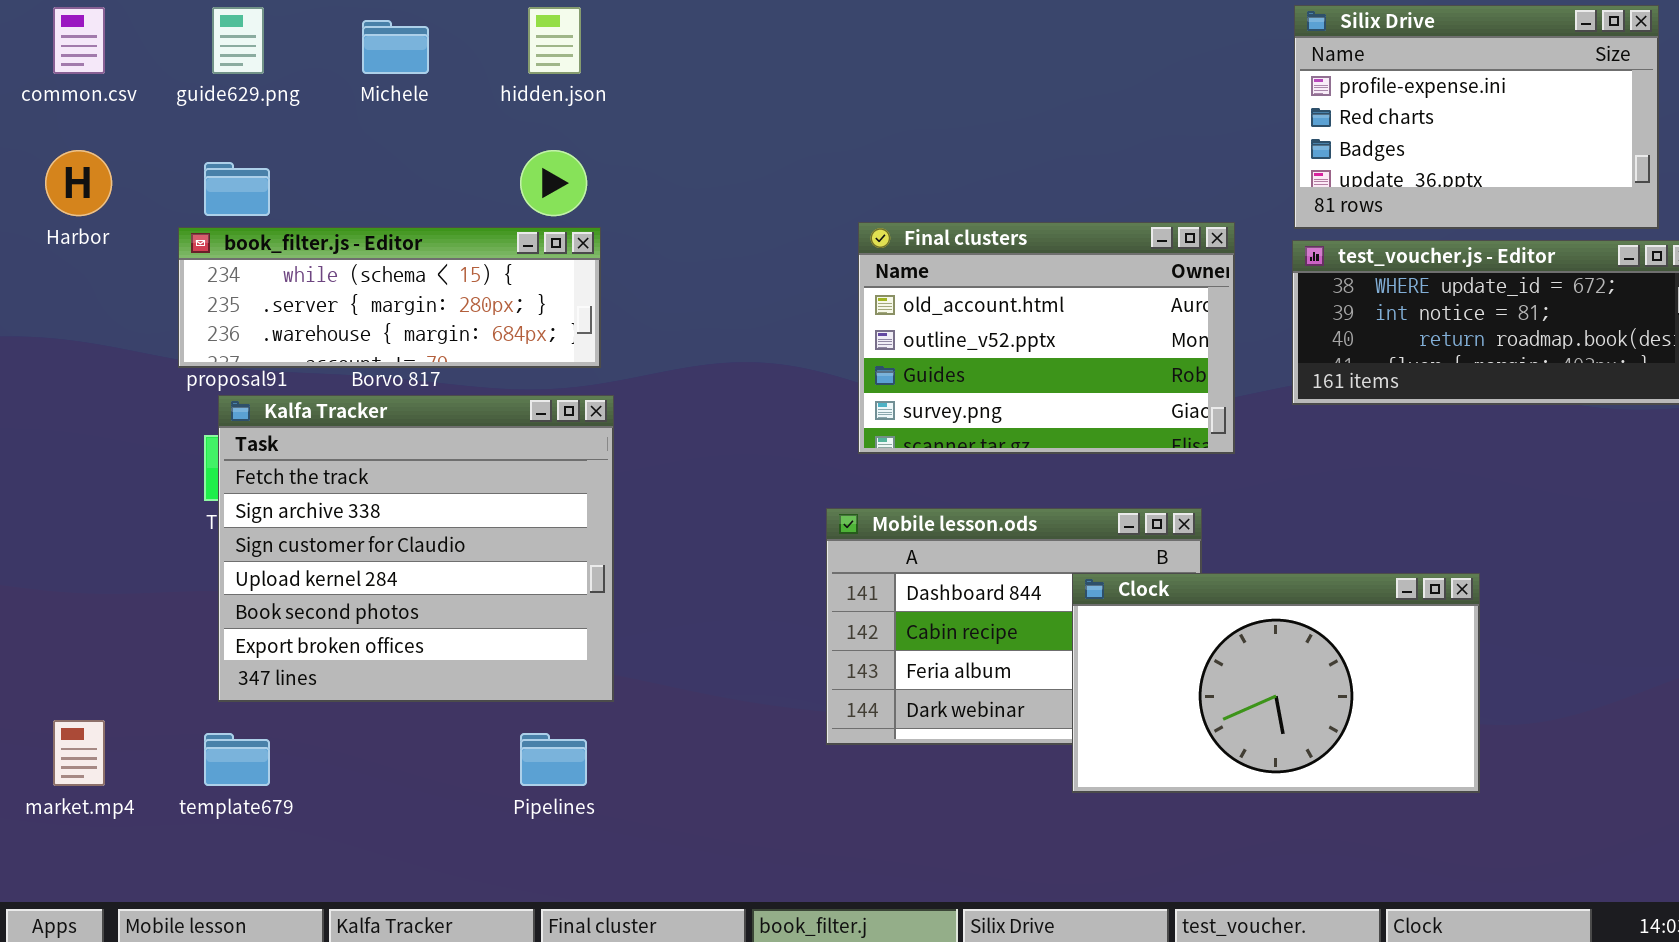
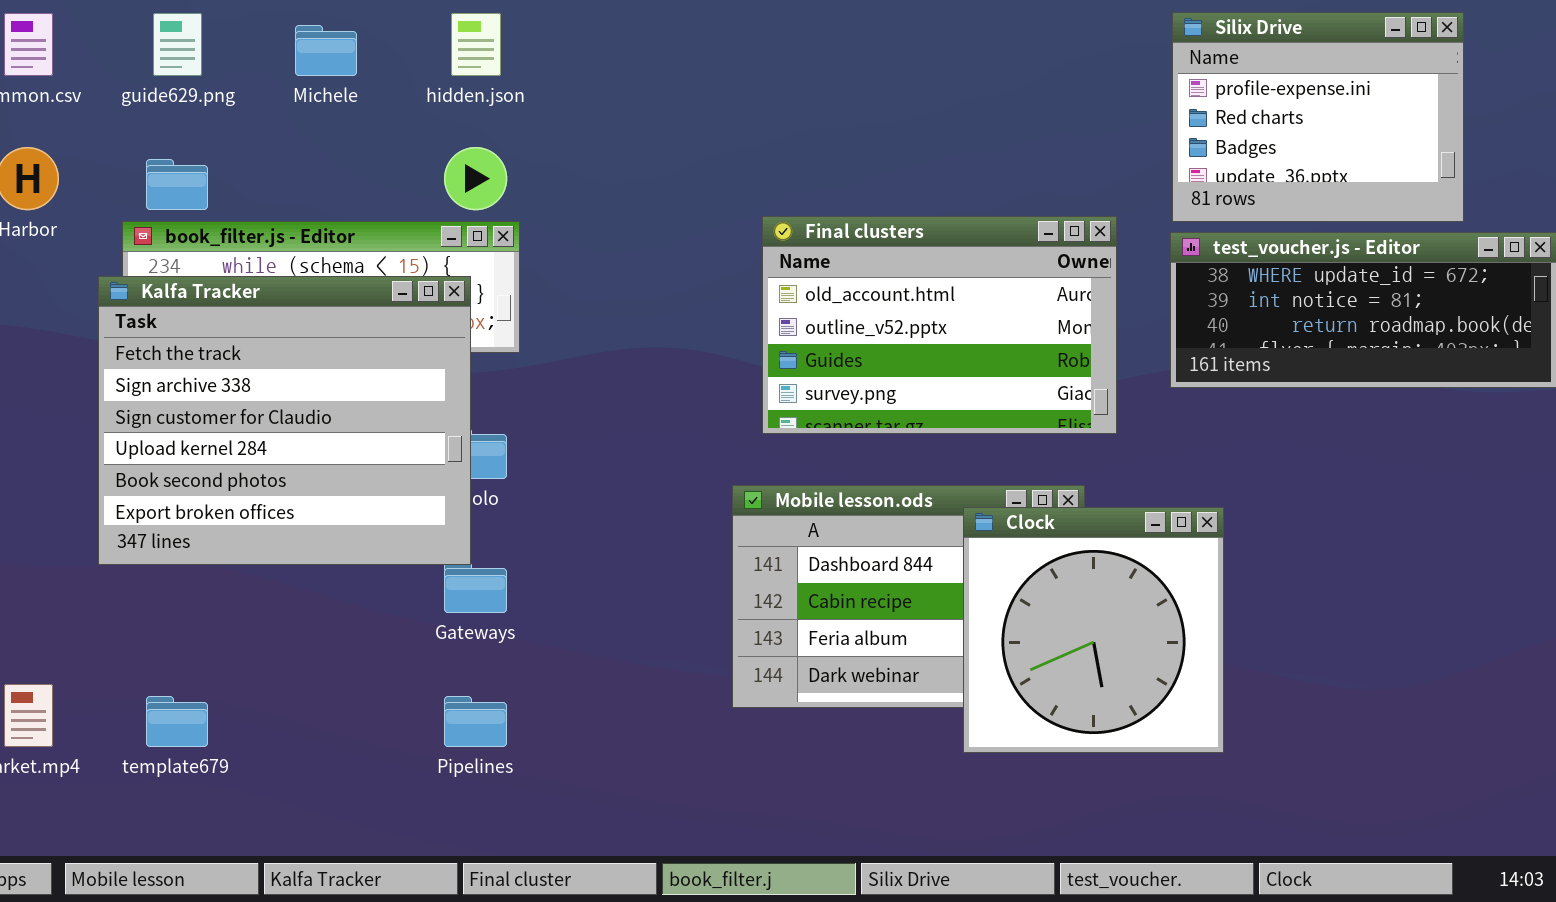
Silix Drive: [1294,5,1659,229] -> [1172,12,1464,222], resized
Kalfa Tracker: [218,395,614,702] -> [98,276,471,565], moved
Clock: [1072,573,1480,793] -> [963,507,1224,753], resized

